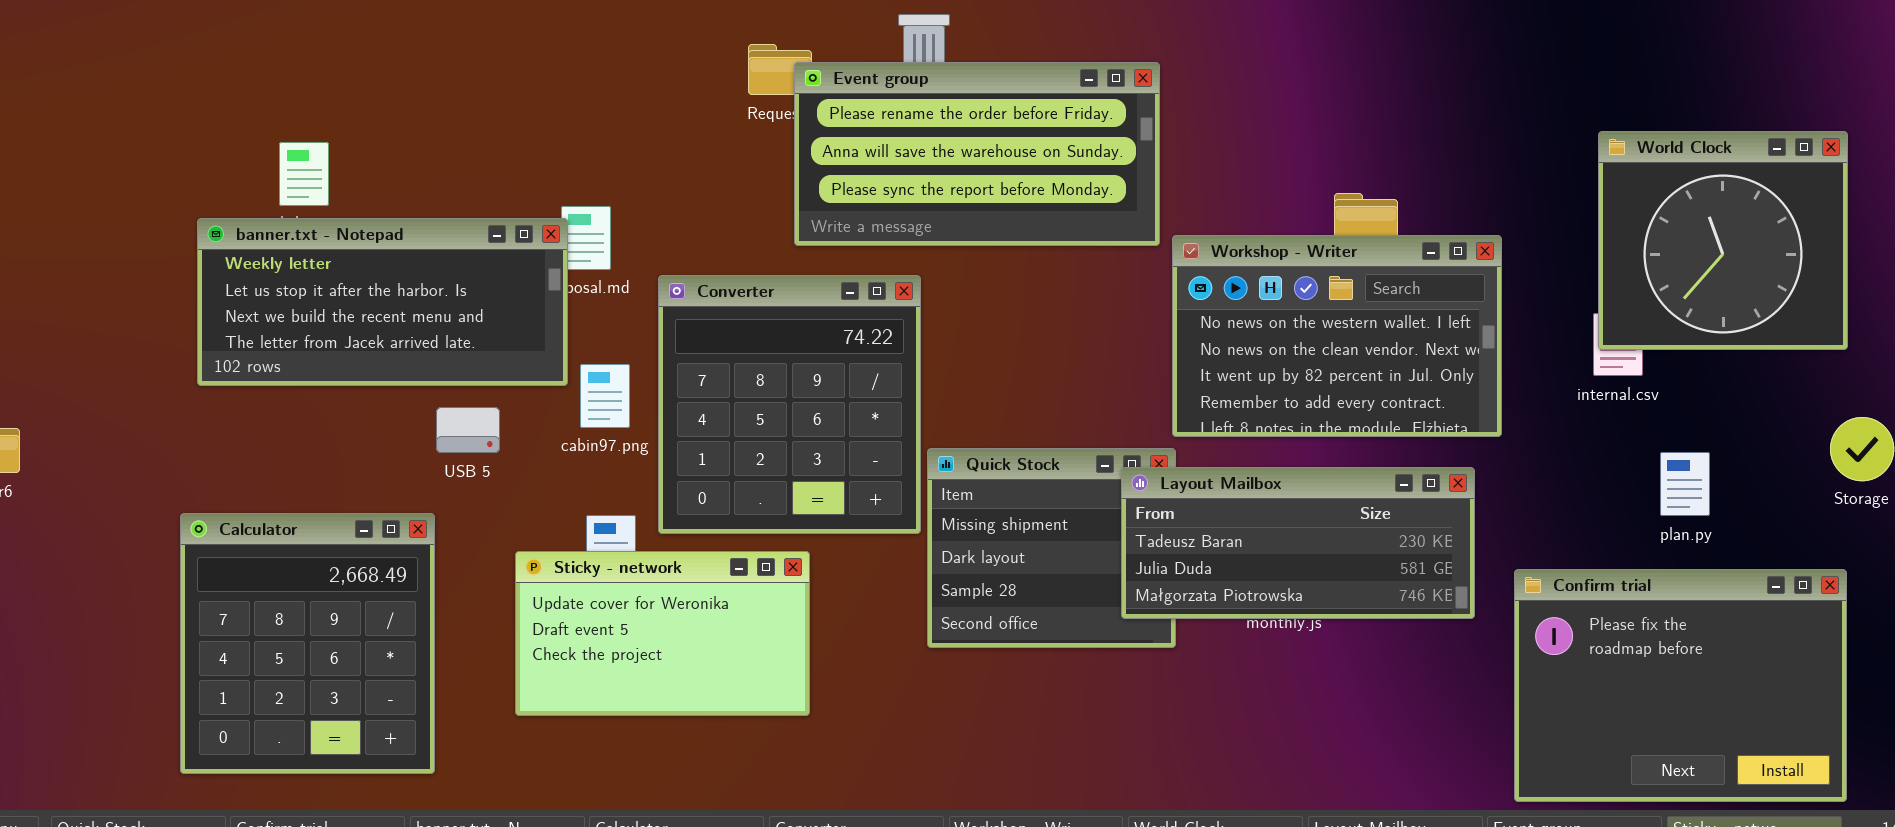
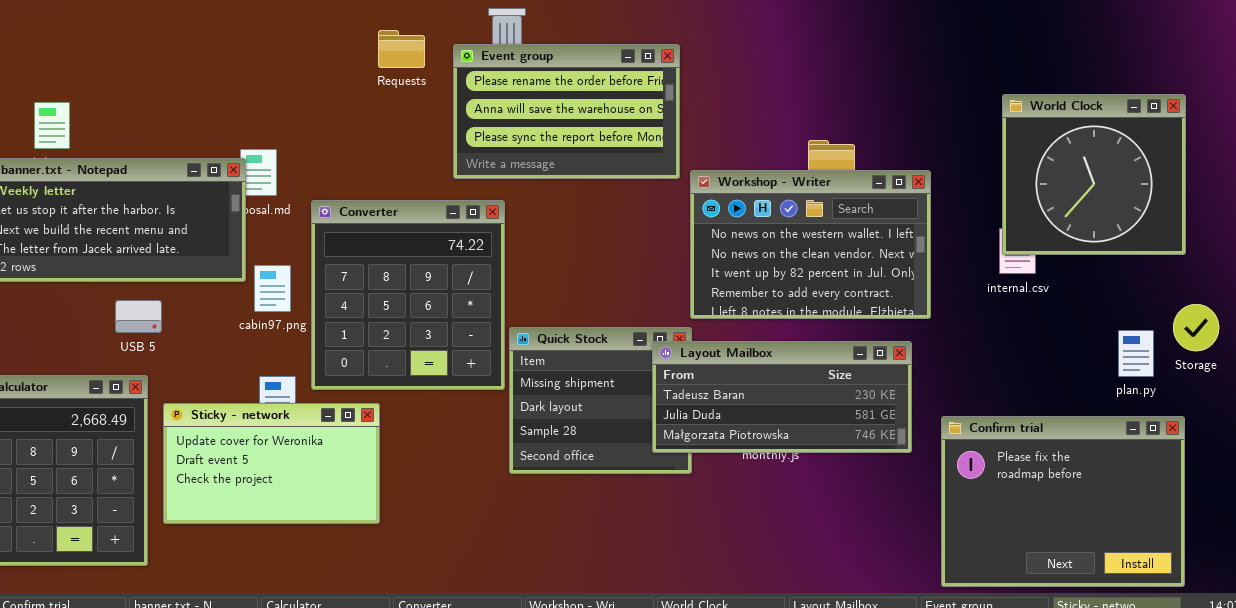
Event group: [794,62,1160,246] -> [453,44,680,179], resized
USB 5: [436,407,500,453] -> [115,300,162,333], moved
plan.py: [1660,452,1710,516] -> [1118,330,1154,377], moved
Sticky - network: [515,551,810,716] -> [163,403,380,524], moved

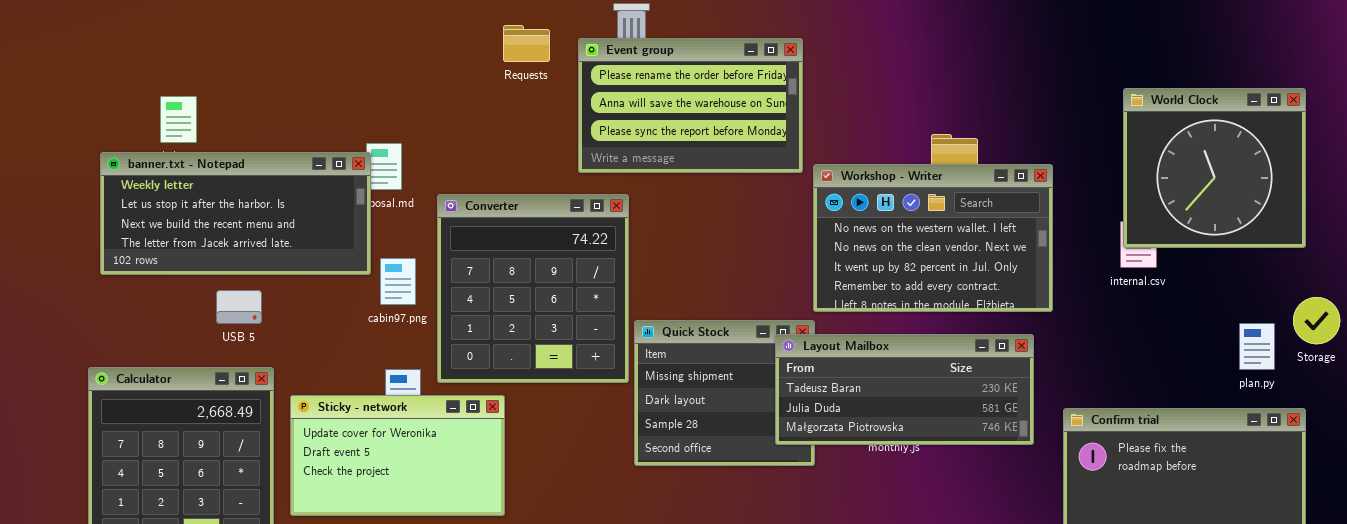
USB 5: [115,300,162,333] -> [216,290,262,324], moved

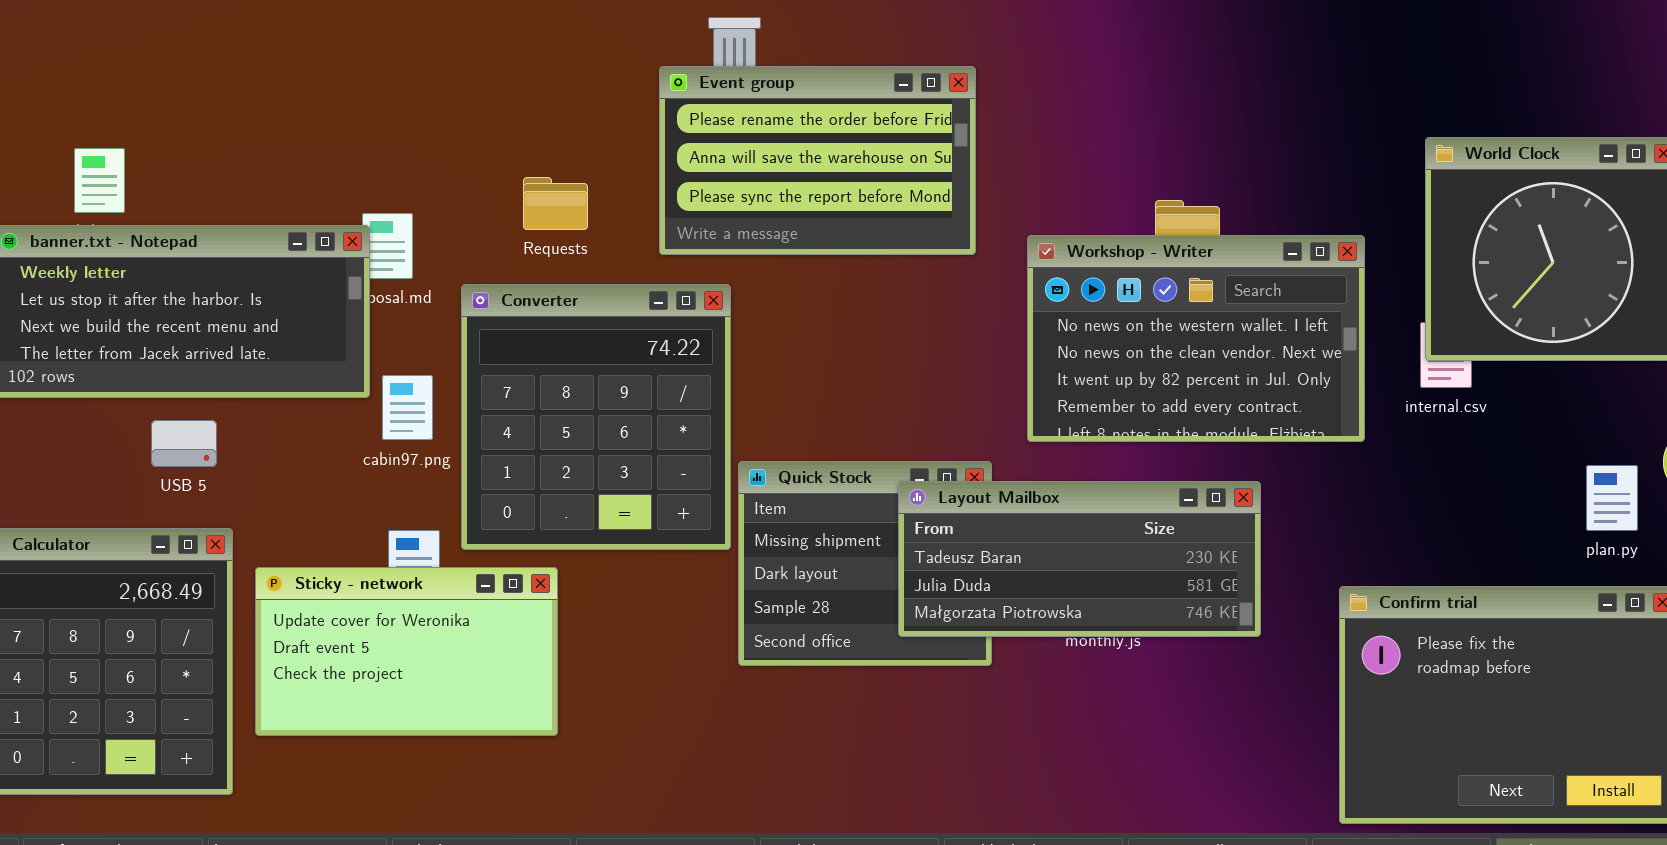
Requests: [503,25,550,62] -> [523,177,588,230], moved
Workshop - Writer: [813,164,1053,312] -> [1027,235,1365,442], moved
Layout Mailbox: [775,334,1034,445] -> [898,481,1261,637], moved

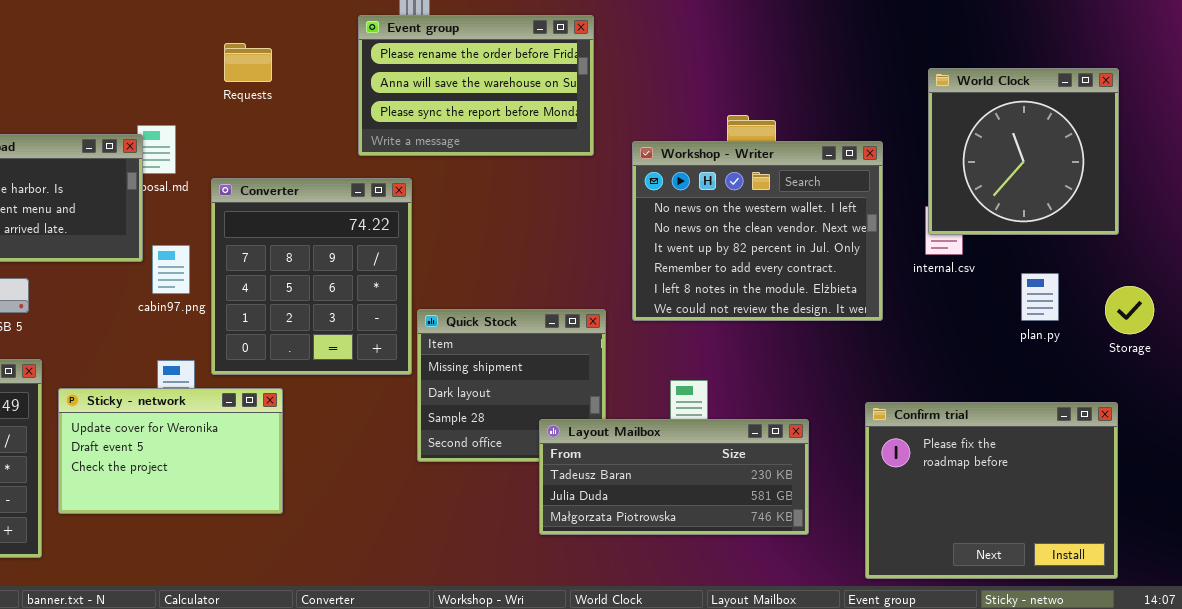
Requests: [523,177,588,230] -> [224,43,272,82], moved
Workshop - Writer: [1027,235,1365,442] -> [632,141,883,321], resized
plan.py: [1586,465,1638,531] -> [1021,273,1059,321], moved
Layout Mailbox: [898,481,1261,637] -> [539,419,809,535], moved

